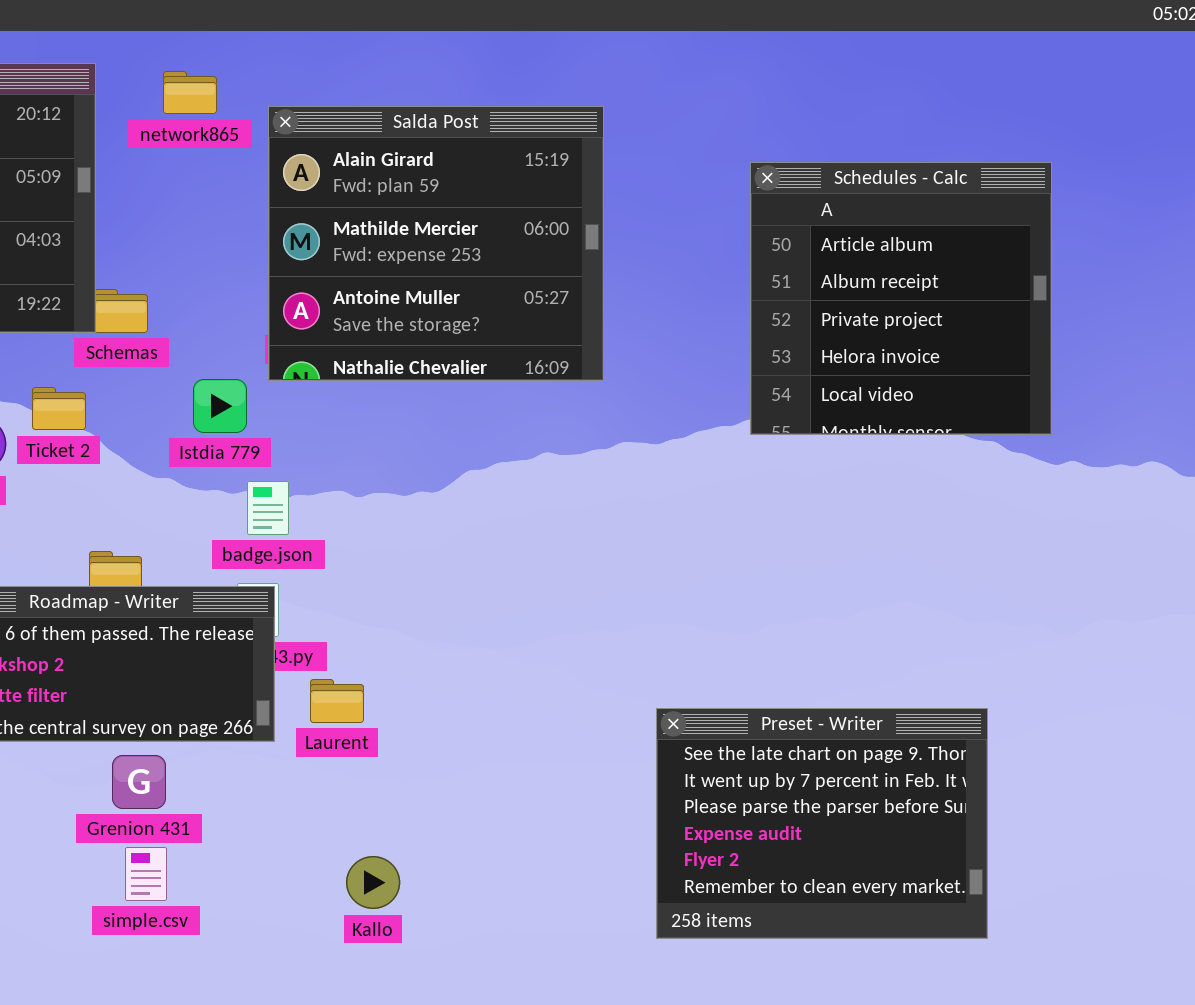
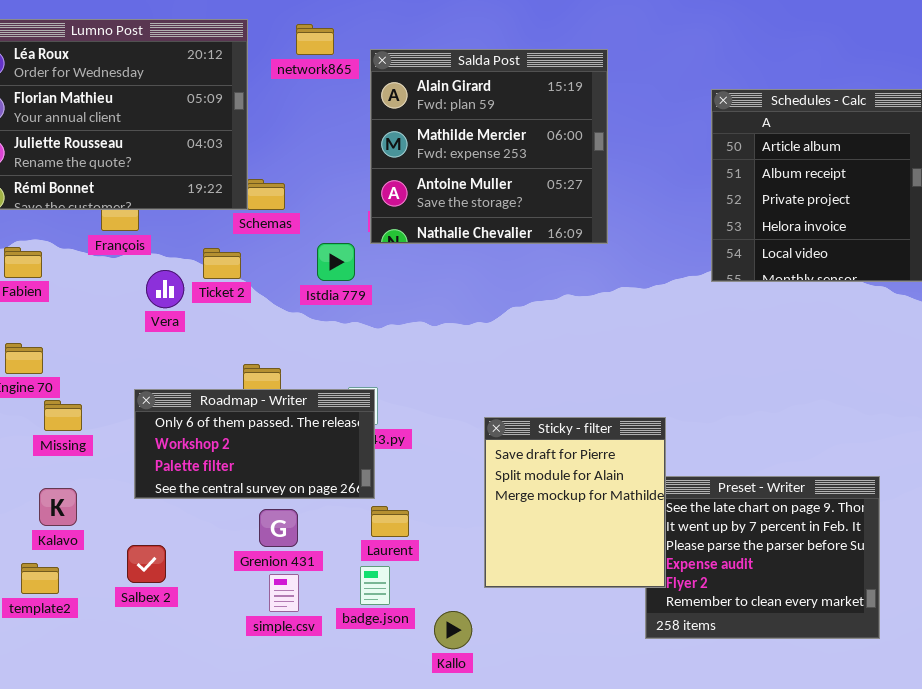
badge.json: [247,481,289,535] -> [360,566,390,605], moved
Sticky - filter: none -> [484,417,666,588], opened
Laurent: [310,679,364,723] -> [371,506,409,537], moved
Kallo: [346,856,400,909] -> [434,611,472,649], moved

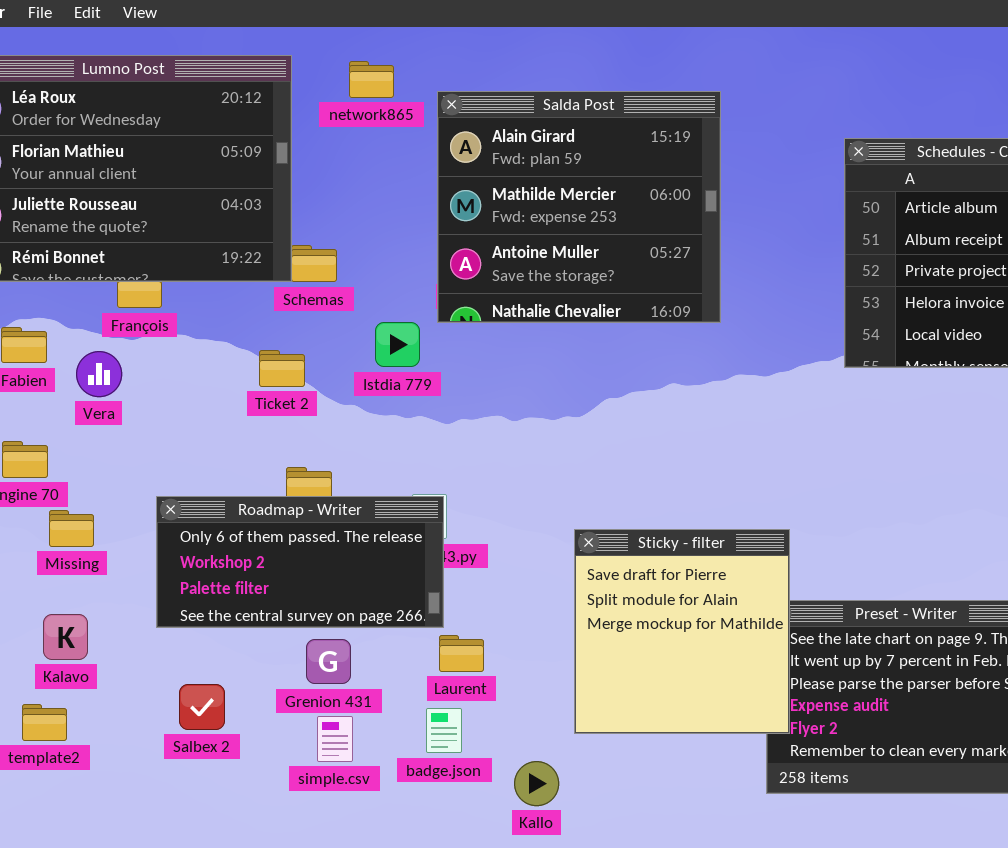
Ticket 2: [203,248,241,279] -> [259,350,305,387], moved
Vera: [146,270,184,308] -> [76,351,122,397], moved
Salbex 2: [127,545,166,583] -> [179,684,225,730], moved

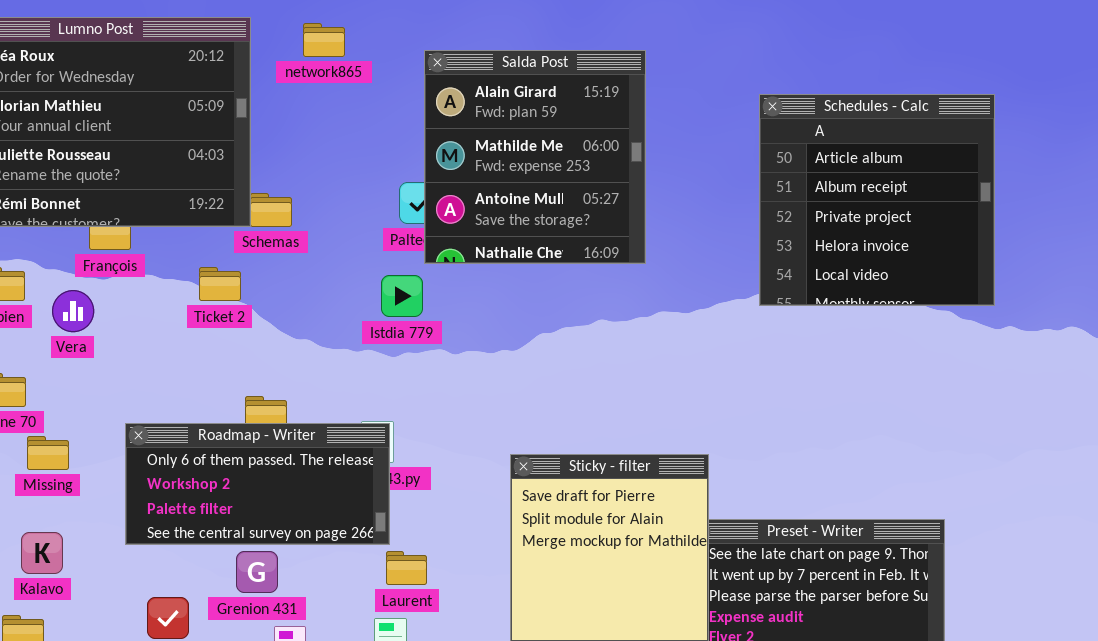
Salda Post: [437,91,721,323] -> [424,50,646,264], resized
Istdia 779: [375,322,420,367] -> [381,275,423,317], moved
Ticket 2: [259,350,305,387] -> [199,267,241,301], moved
Grenion 431: [306,639,351,684] -> [236,551,278,593], moved

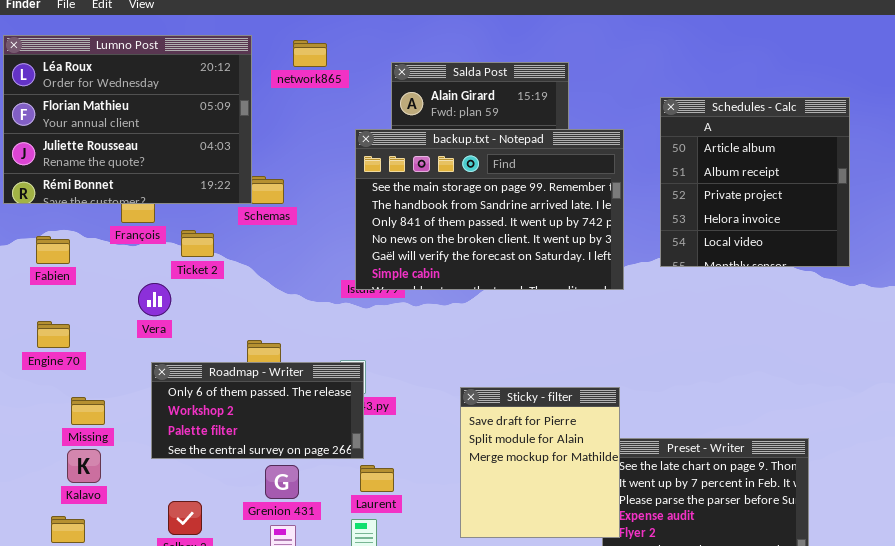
backup.txt - Notepad: none -> [355,129,624,290], opened
Ticket 2: [199,267,241,301] -> [181,230,214,257], moved
Vera: [52,290,94,332] -> [138,283,171,316], moved
Missing: [27,436,69,470] -> [71,397,105,425], moved
Grenion 431: [236,551,278,593] -> [265,465,299,499], moved

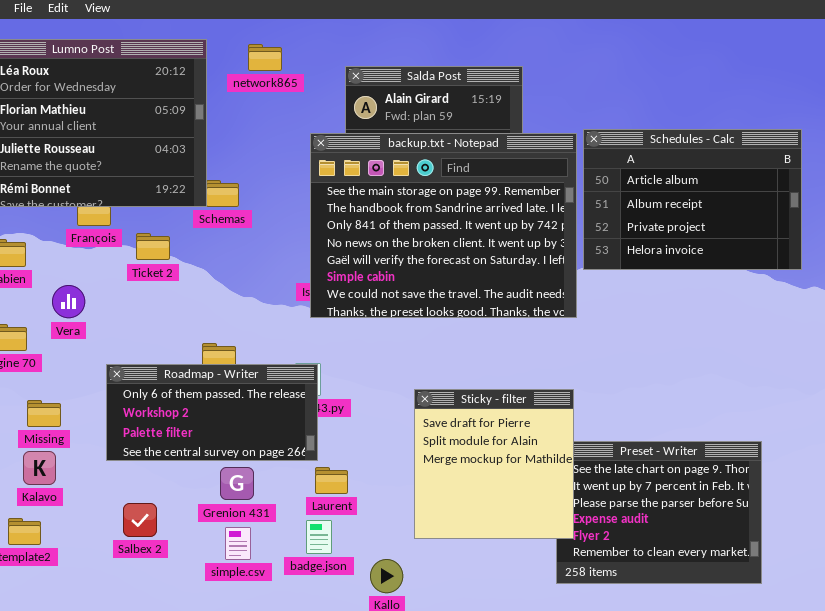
Schedules - Calc: [660,97,850,267] -> [583,129,802,270], resized
backup.txt - Notepad: [355,129,624,290] -> [310,133,577,318], resized
Vera: [138,283,171,316] -> [52,285,85,318], moved

